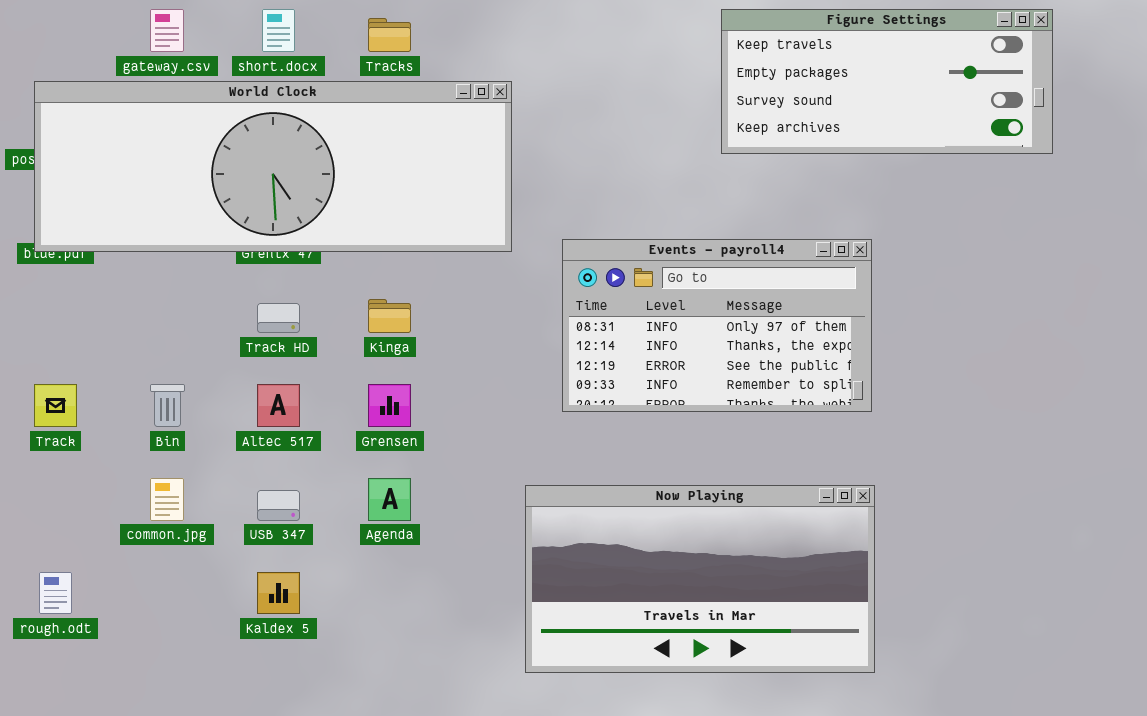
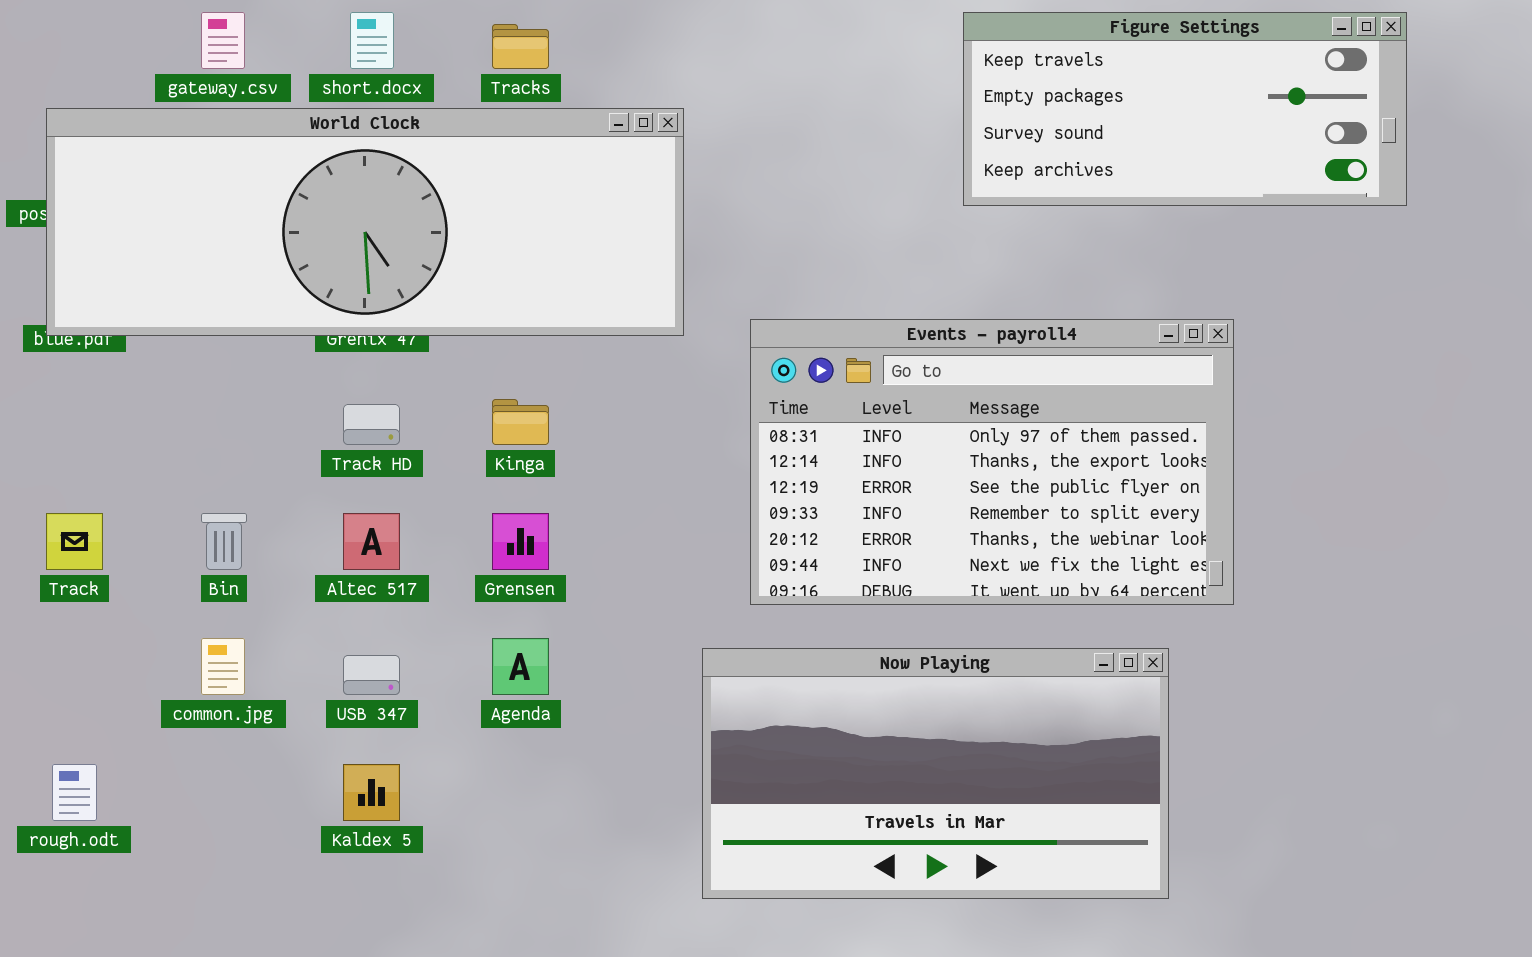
Events - payroll4: [562,239,872,412] -> [750,319,1234,605], resized

